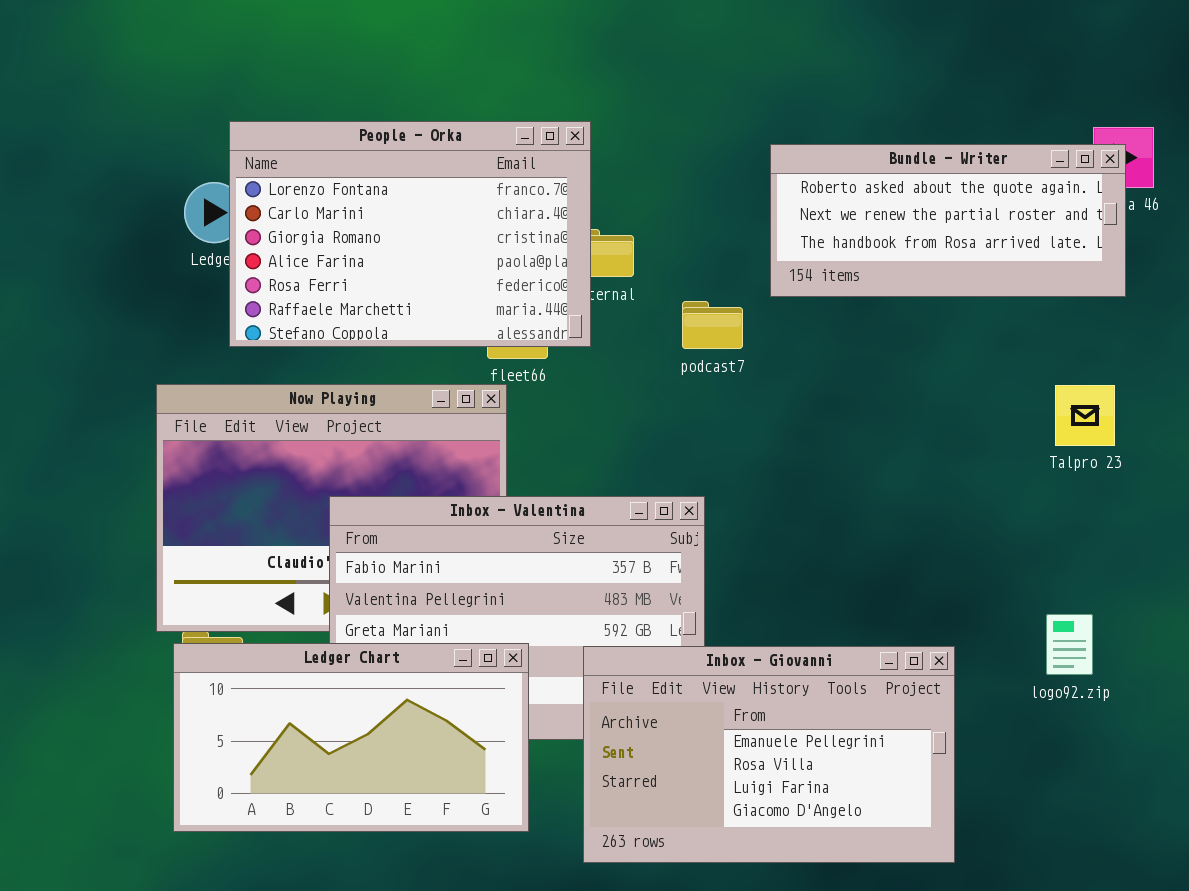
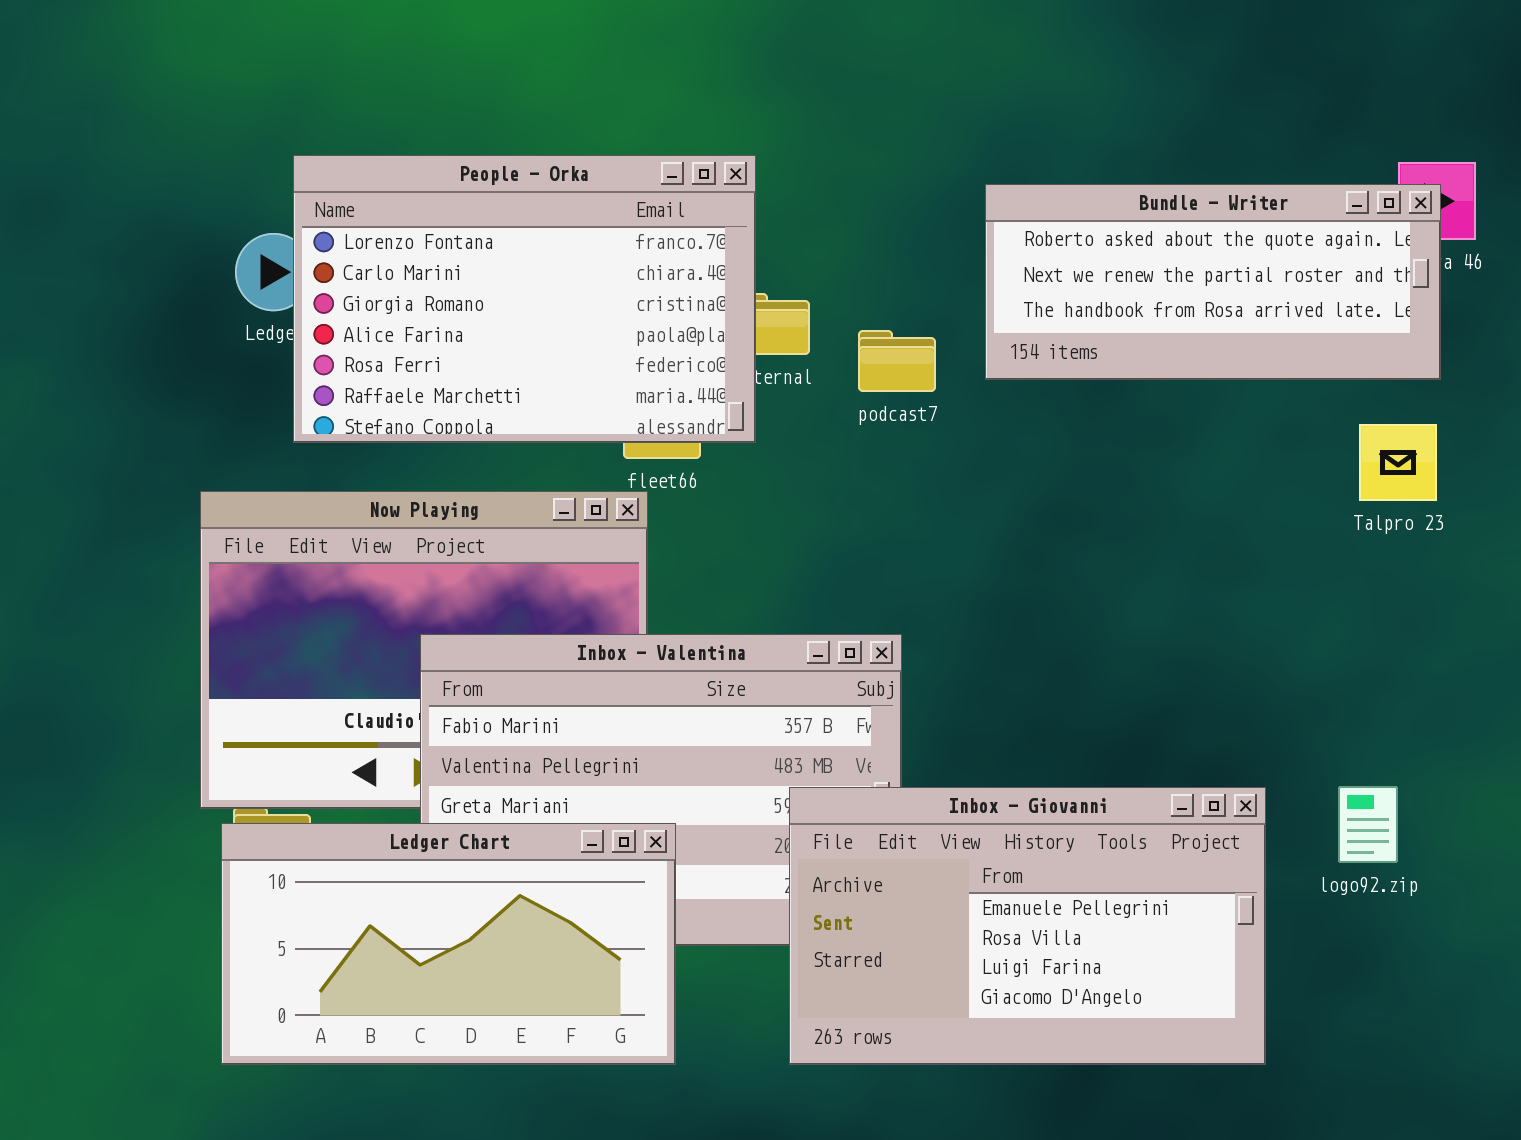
podcast7: [682,301,743,349] -> [858,330,936,392], moved
Talpro 23: [1055,385,1115,446] -> [1359,424,1437,501], moved
Inbox - Giovanni: [583,646,955,863] -> [789,787,1266,1065], moved

